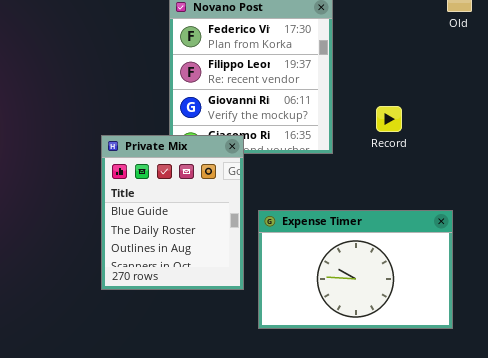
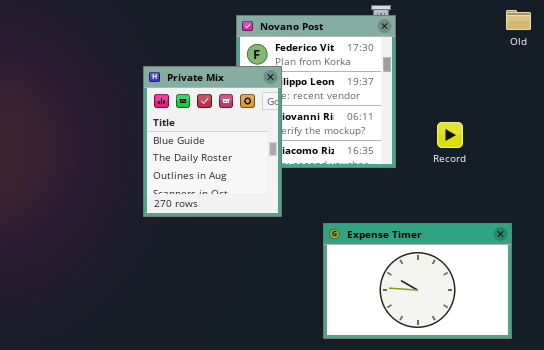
Private Mix: [101,135,244,290] -> [143,66,282,217], moved

